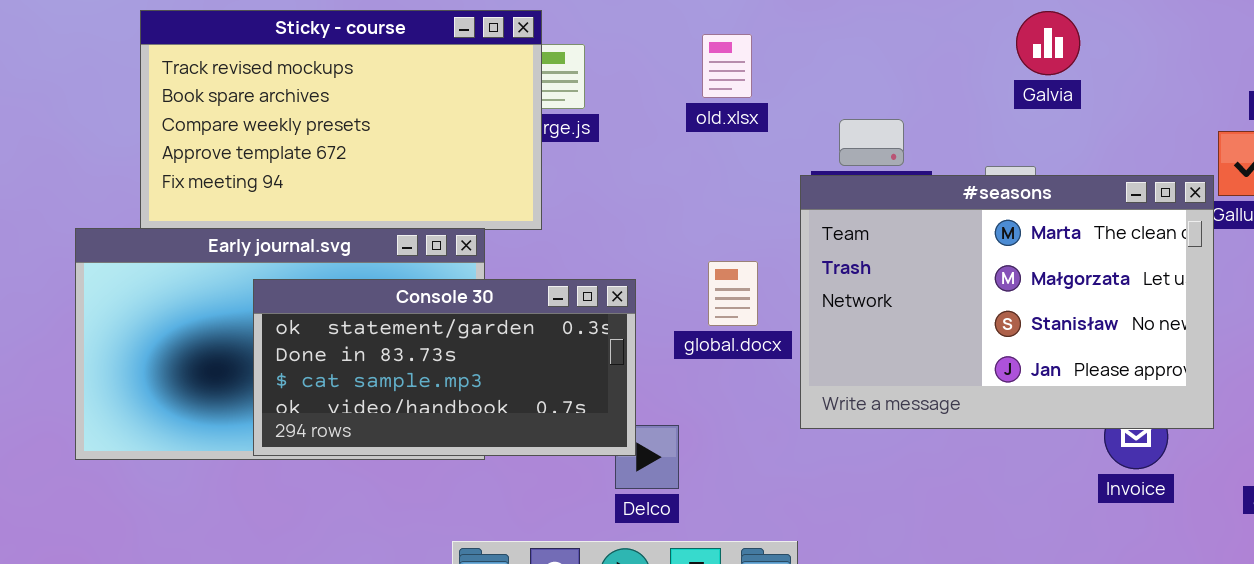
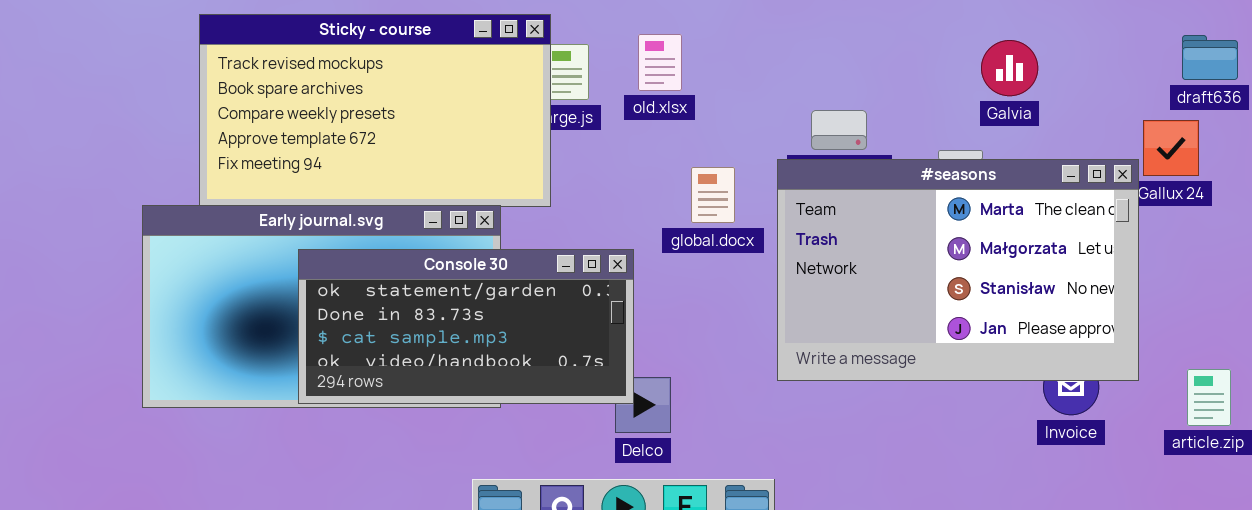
Galvia: [1016,11,1080,75] -> [981,40,1038,96], moved
old.xlsx: [702,34,752,98] -> [638,34,682,91], moved
global.docx: [708,261,758,326] -> [691,167,735,223], moved

